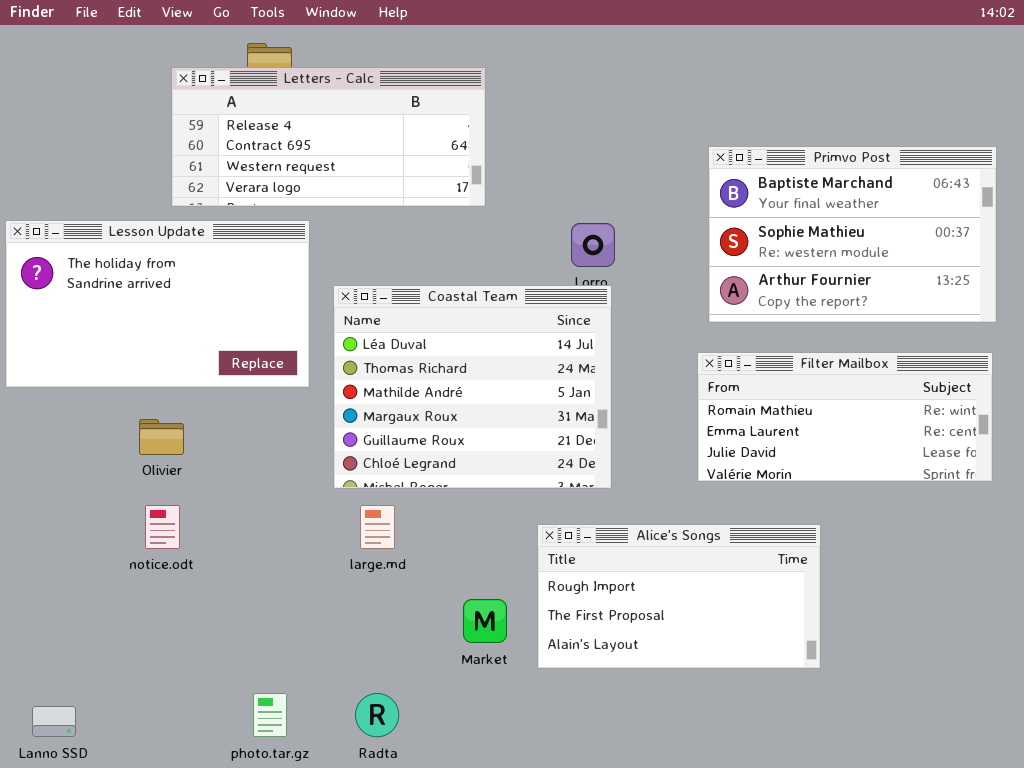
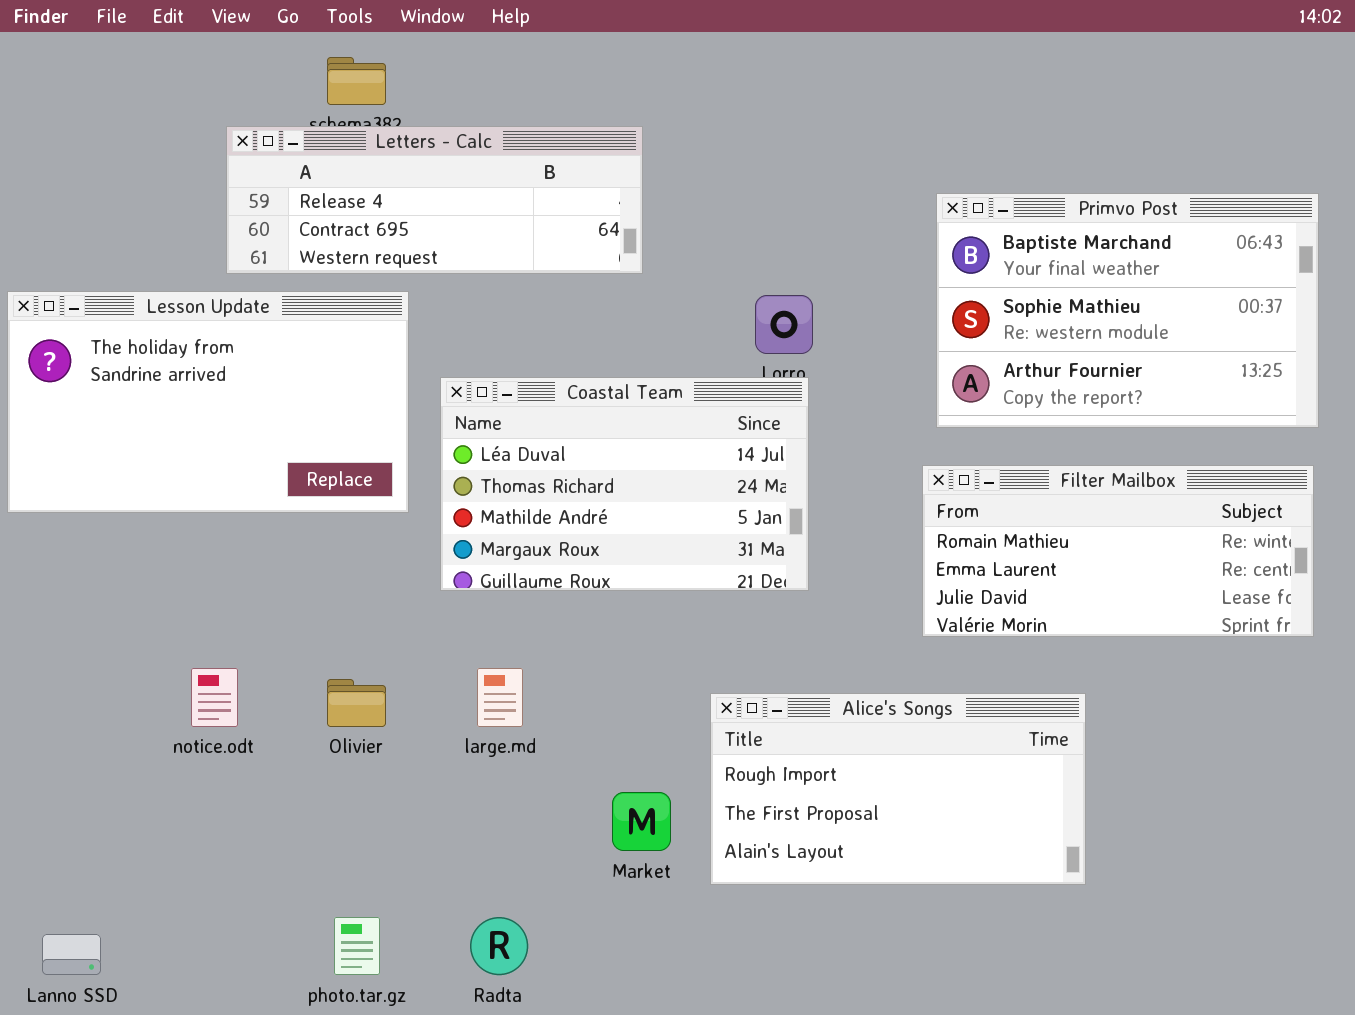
Letters - Calc: [171,67,486,207] -> [226,126,643,274], resized
Coastal Team: [333,285,612,489] -> [440,377,809,591], resized
Olivier: [139,419,184,455] -> [327,679,386,727], moved

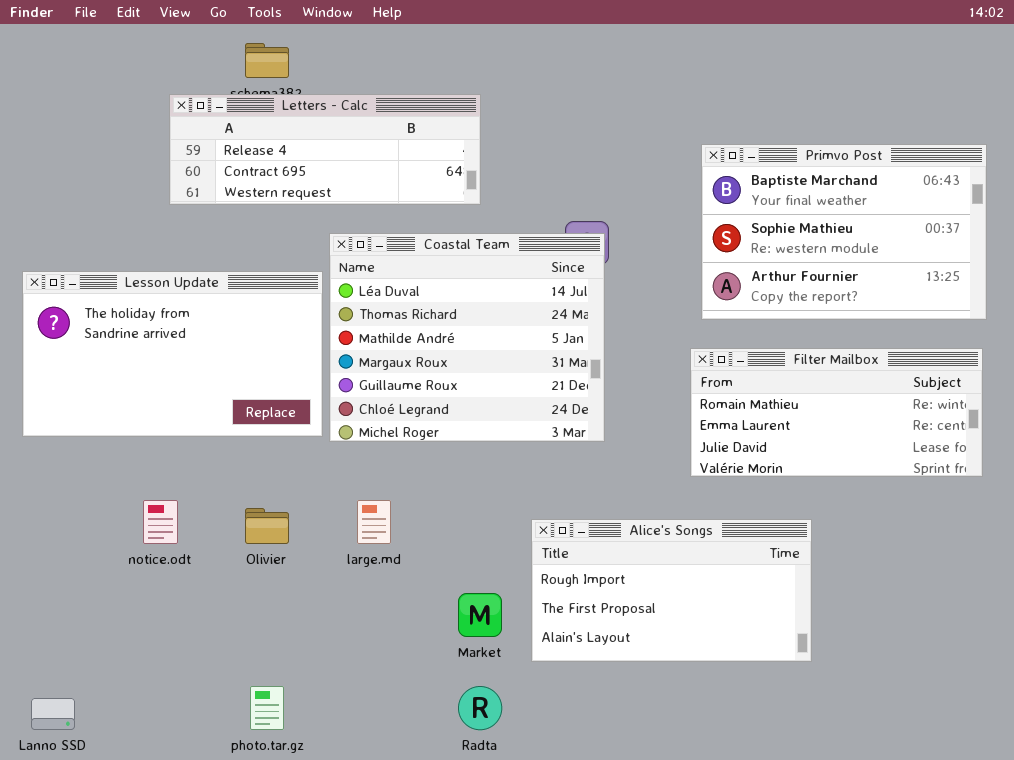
Lesson Update: [7,291,409,513] -> [22,271,323,437], moved
Coastal Team: [440,377,809,591] -> [329,233,605,442], resized
Radta: [470,917,528,975] -> [458,686,502,730], moved

